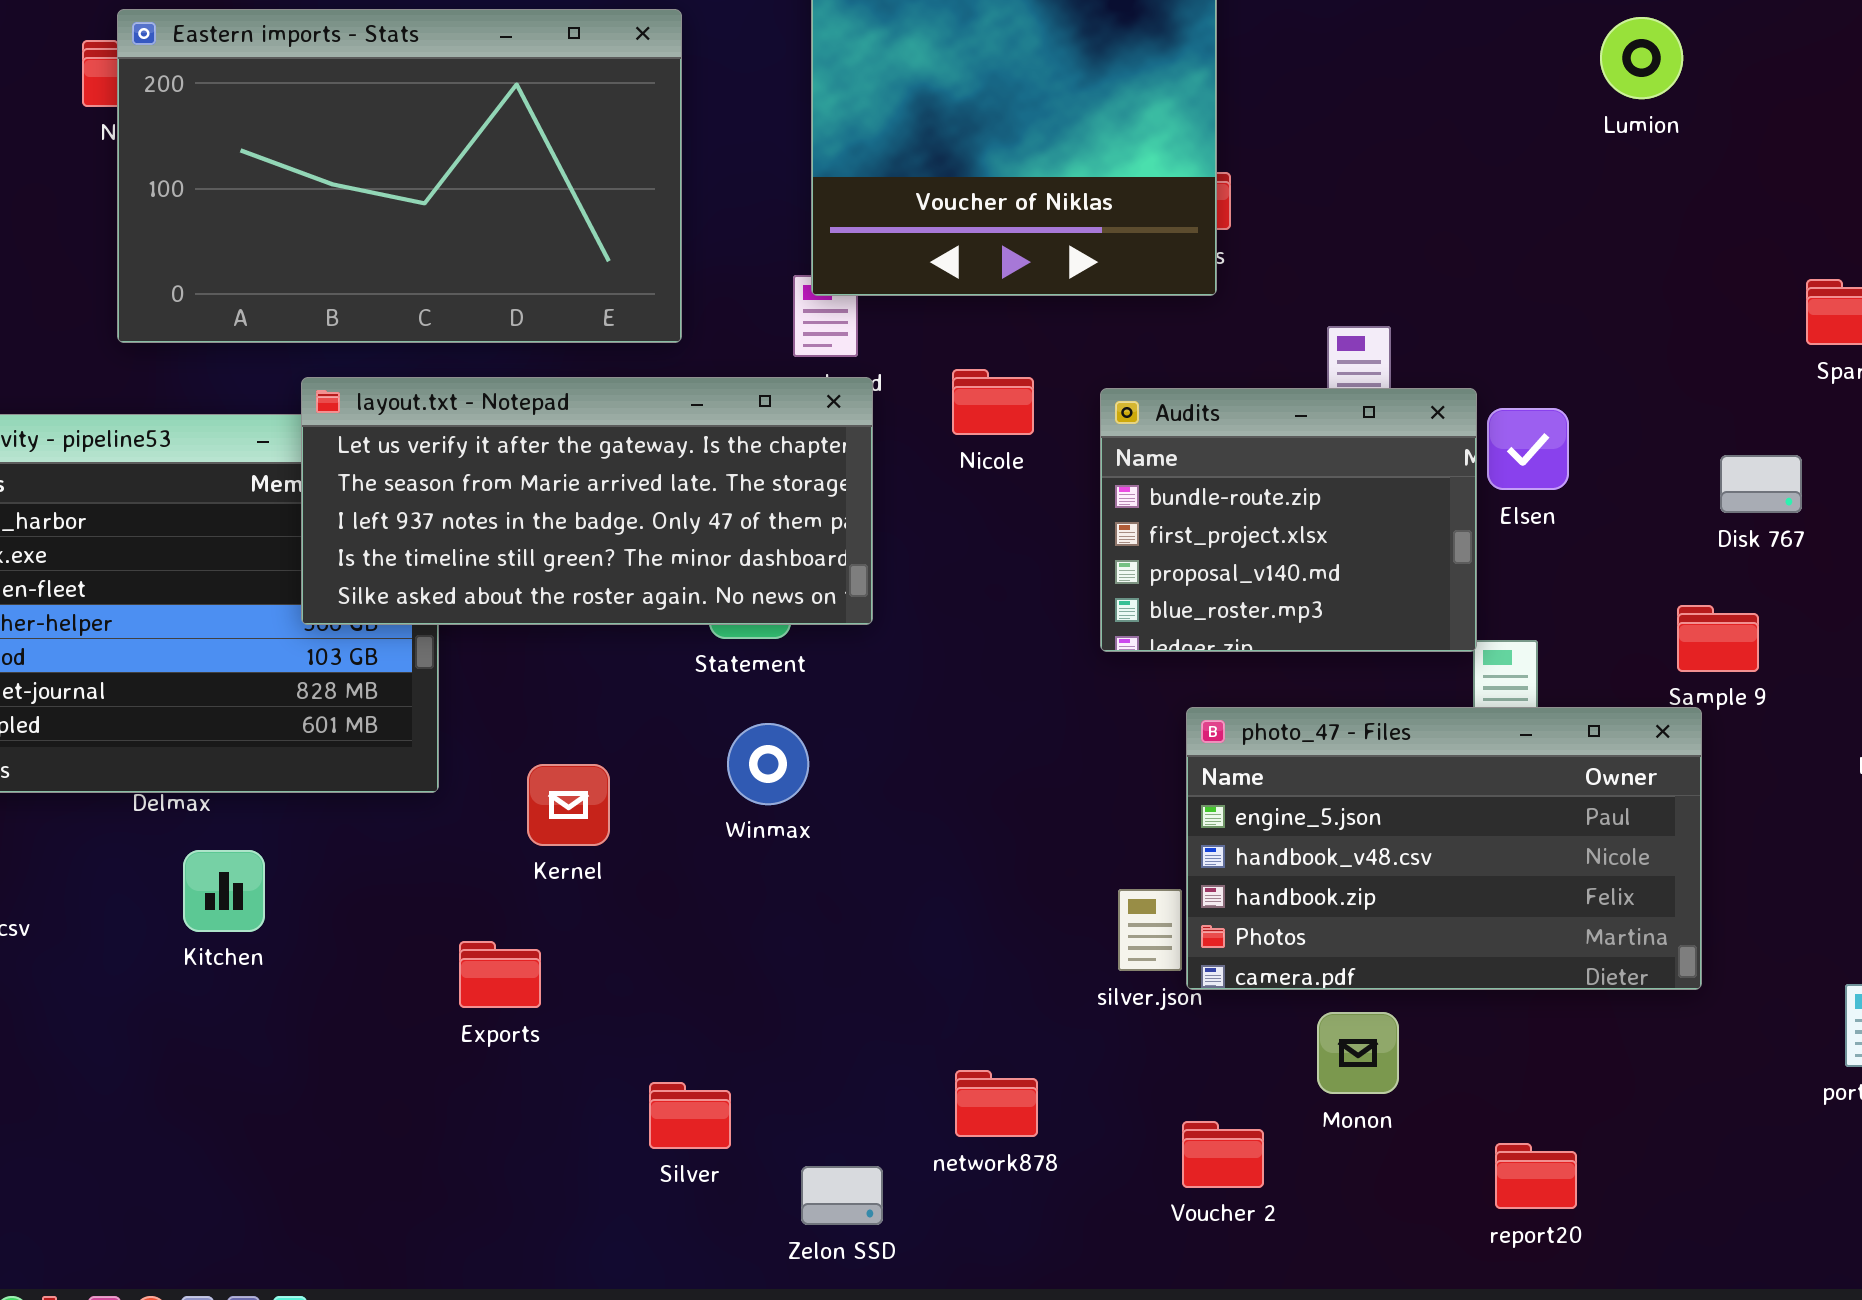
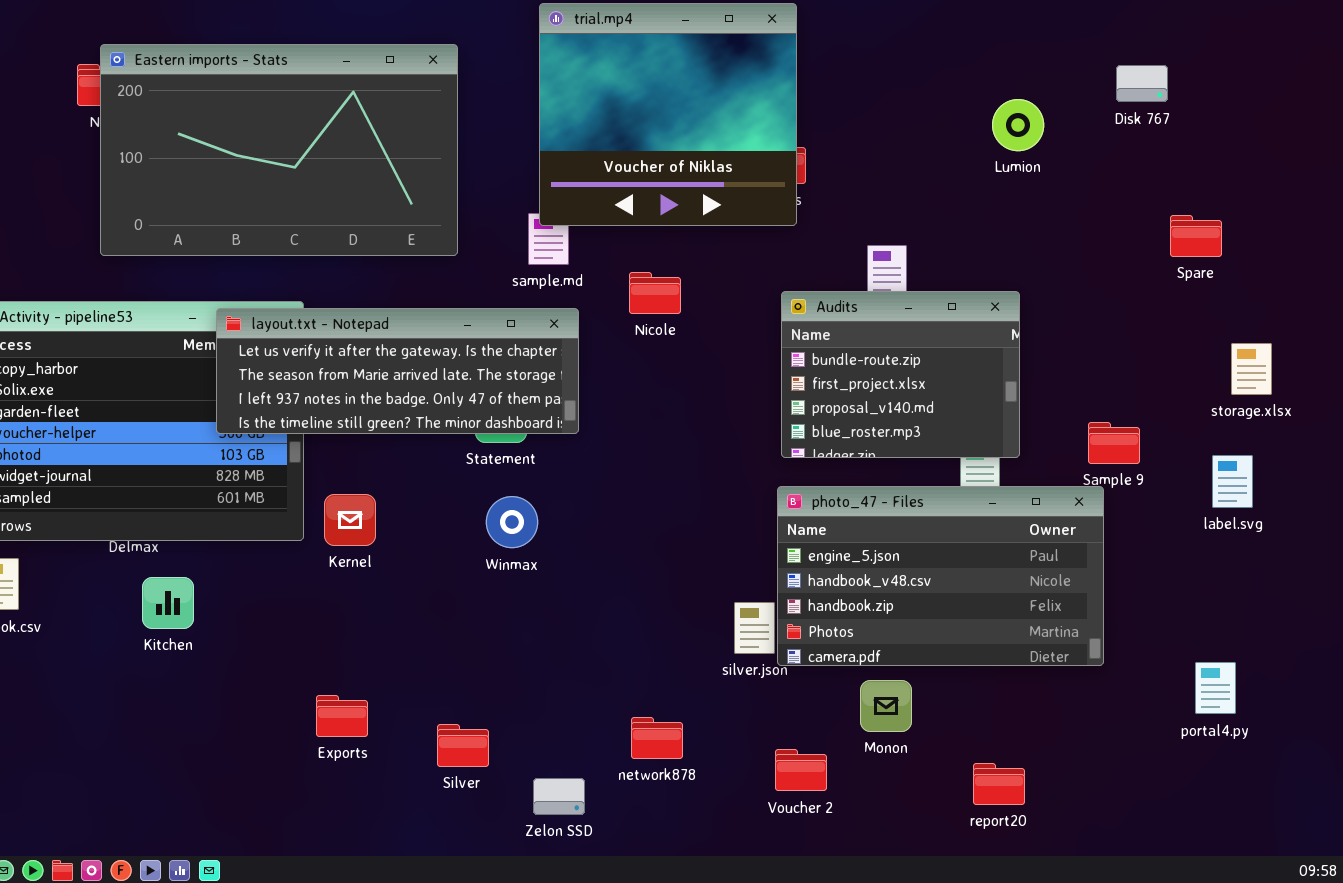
Lumion: [1600,17,1683,99] -> [992,99,1044,151], moved
layout.txt - Notepad: [301,377,873,625] -> [216,308,579,434], resized
Audits: [1100,388,1477,652] -> [781,291,1020,458], moved
Disk 767: [1720,455,1802,513] -> [1116,65,1168,102], moved
Kernel: [527,764,610,846] -> [324,494,376,546], moved
Exports: [459,941,541,1008] -> [316,695,368,737], moved

